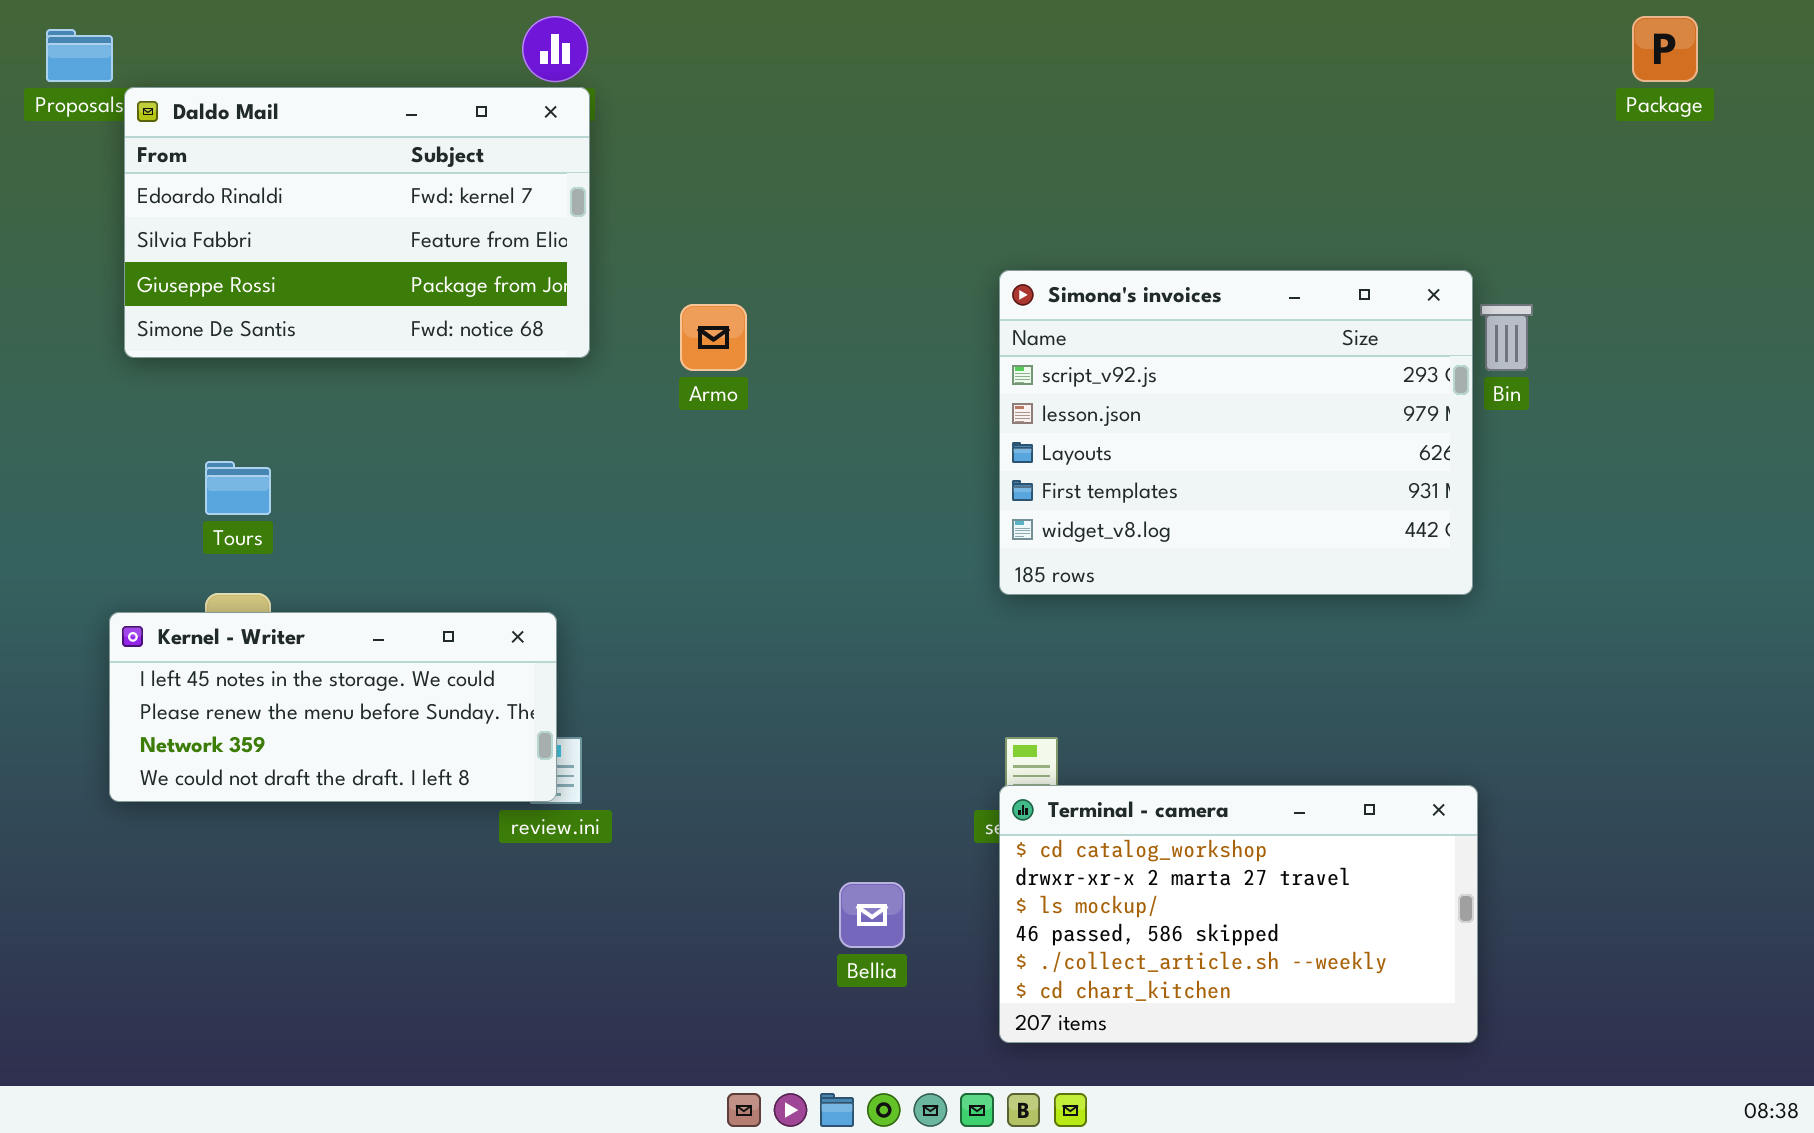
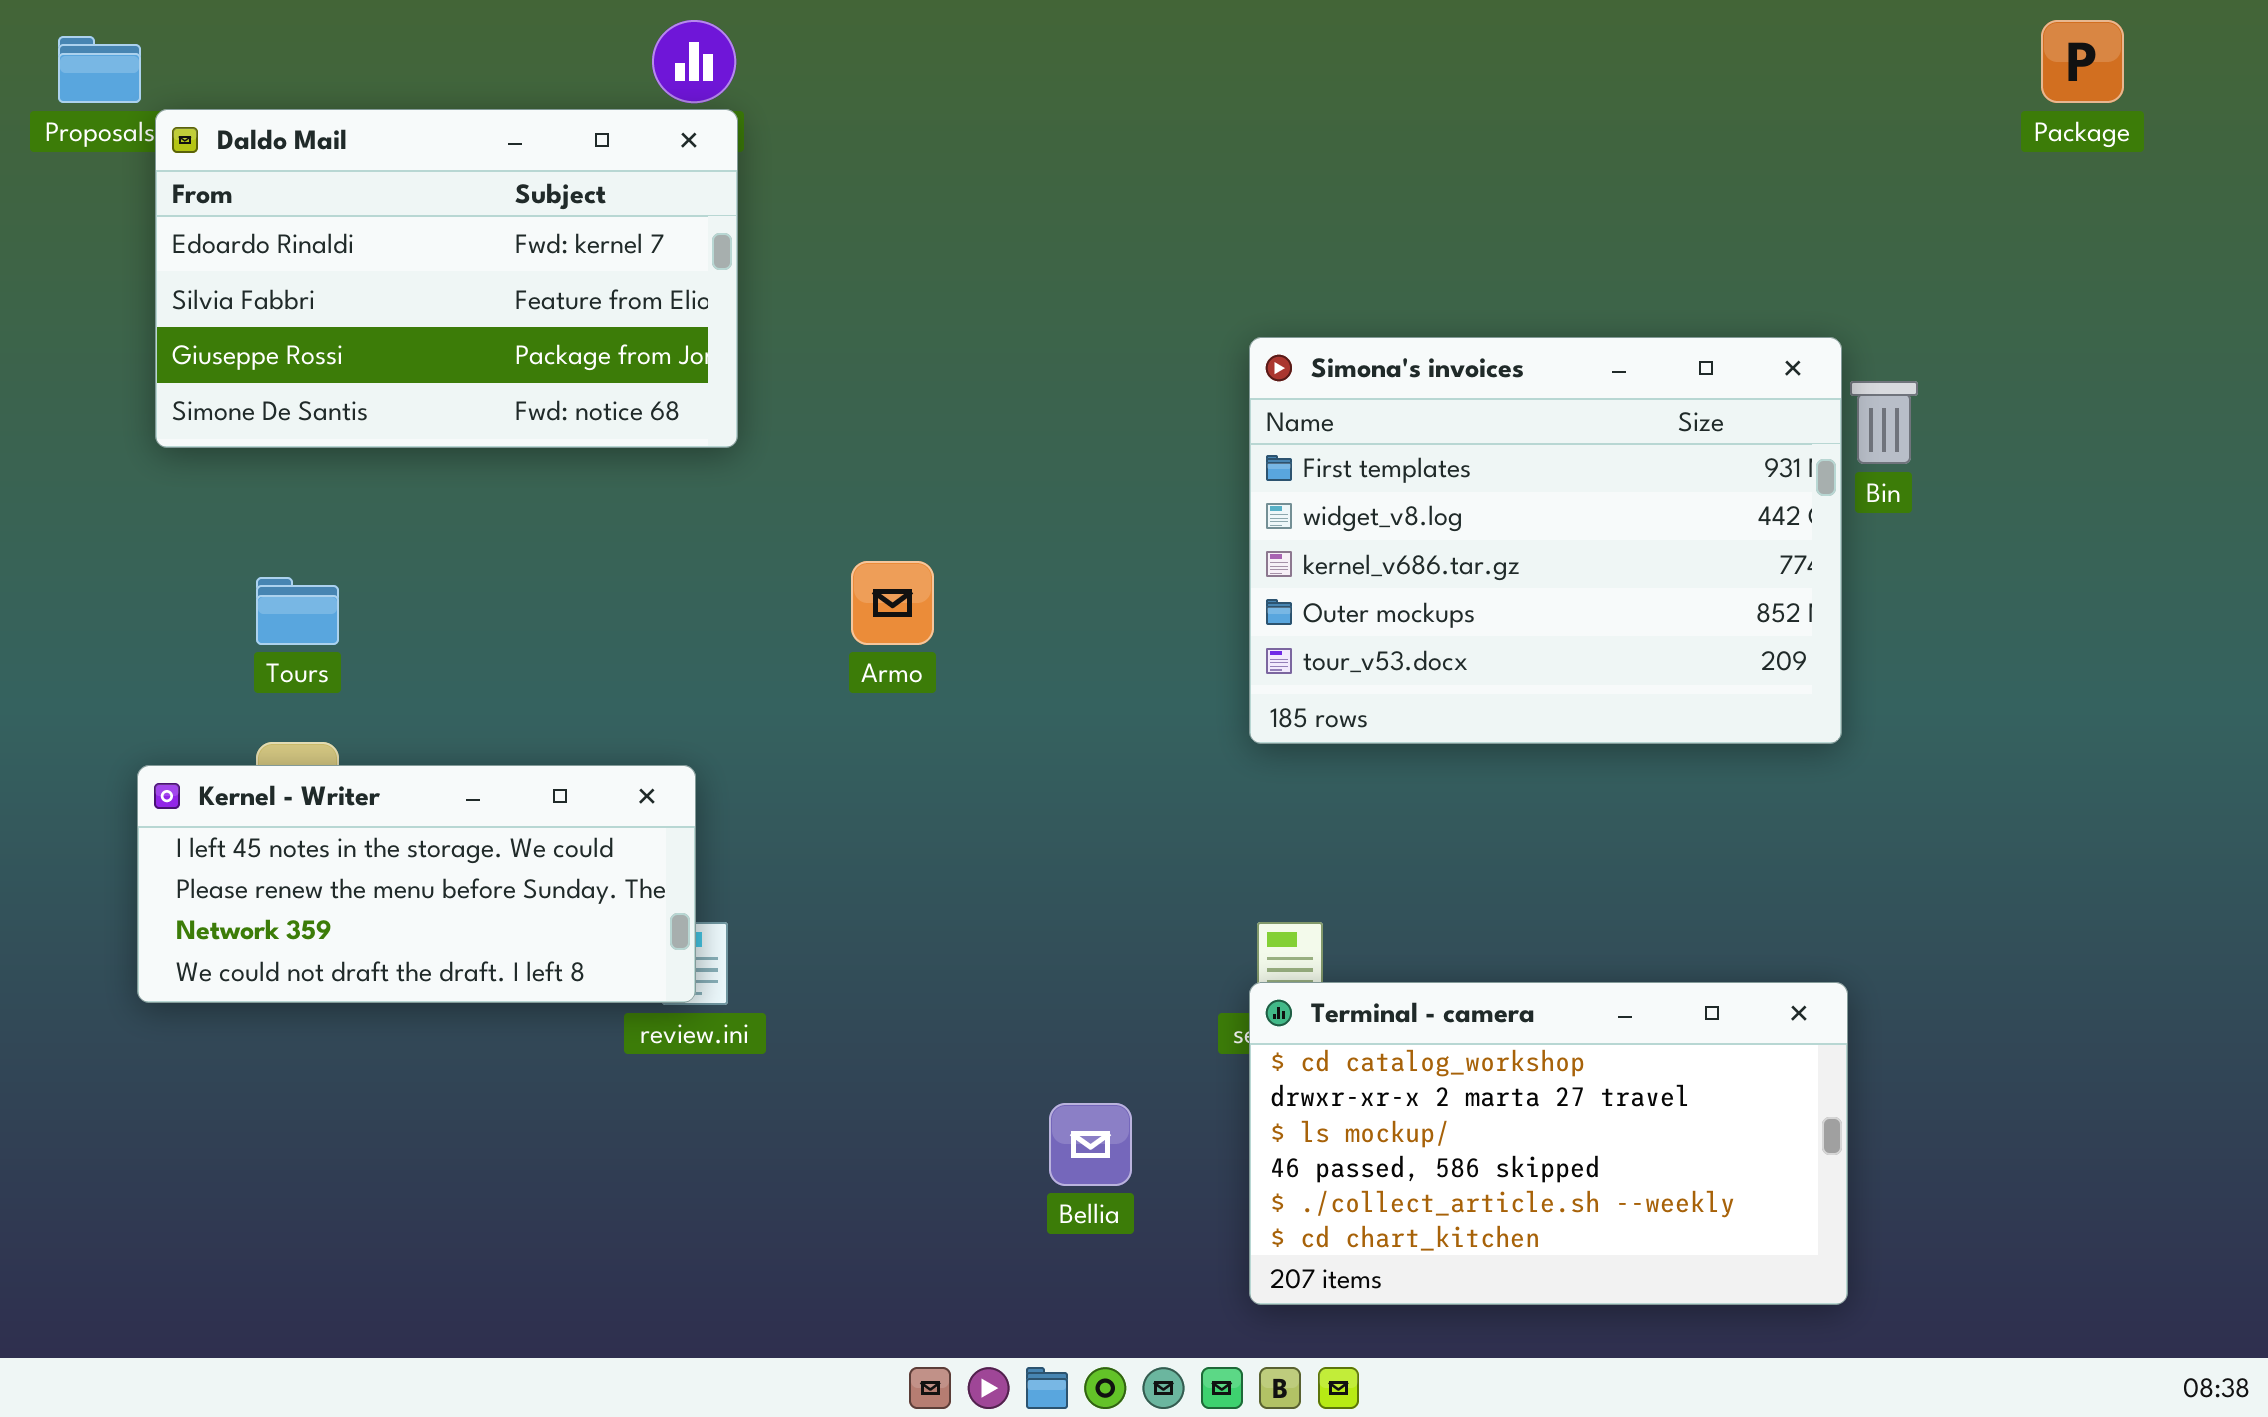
Simona's invoices: [999,270,1473,595] -> [1249,337,1842,744], scrolled down 3 rows
Armo: [680,304,747,371] -> [851,561,934,645], moved

